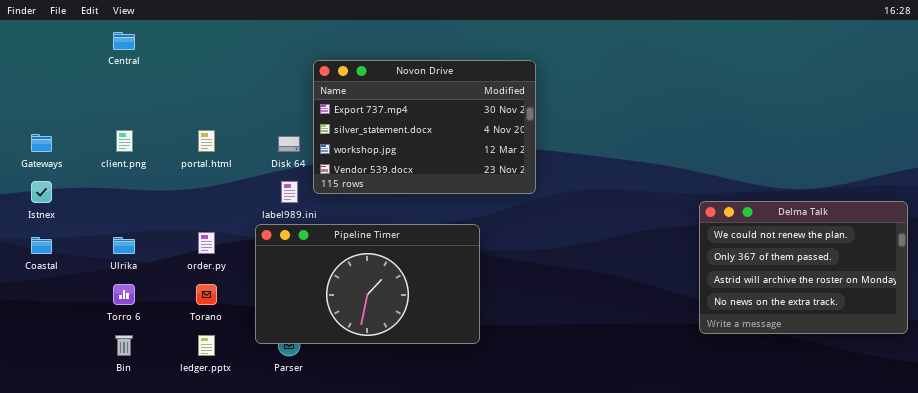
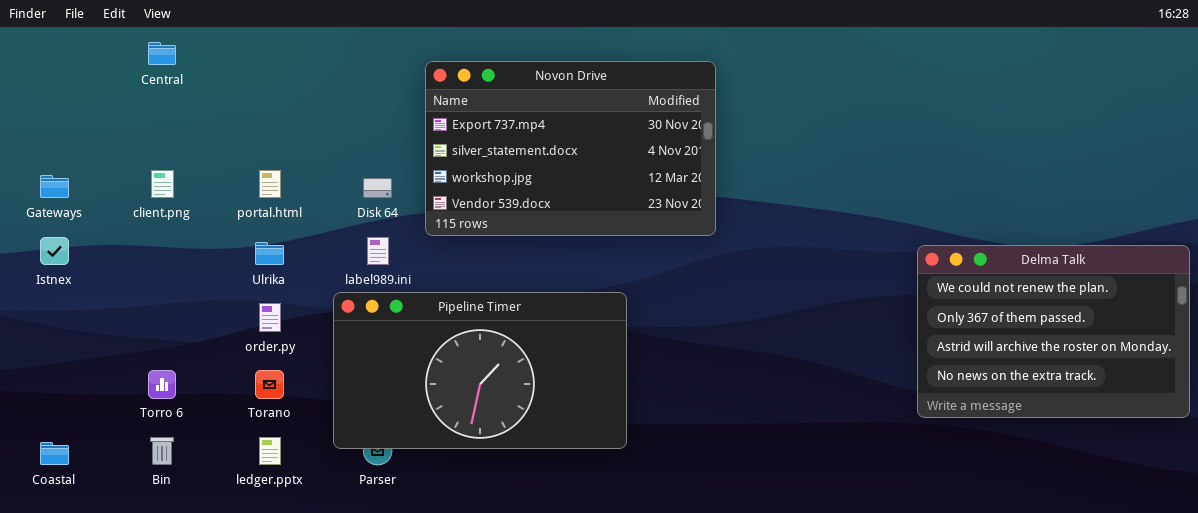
Novon Drive: [313,60,536,194] -> [425,61,716,236], moved
Delma Talk: [699,201,908,334] -> [917,245,1190,418], moved
Coastal: [31,237,52,254] -> [40,442,69,465], moved
Ulrika: [113,237,135,254] -> [255,242,284,265], moved

